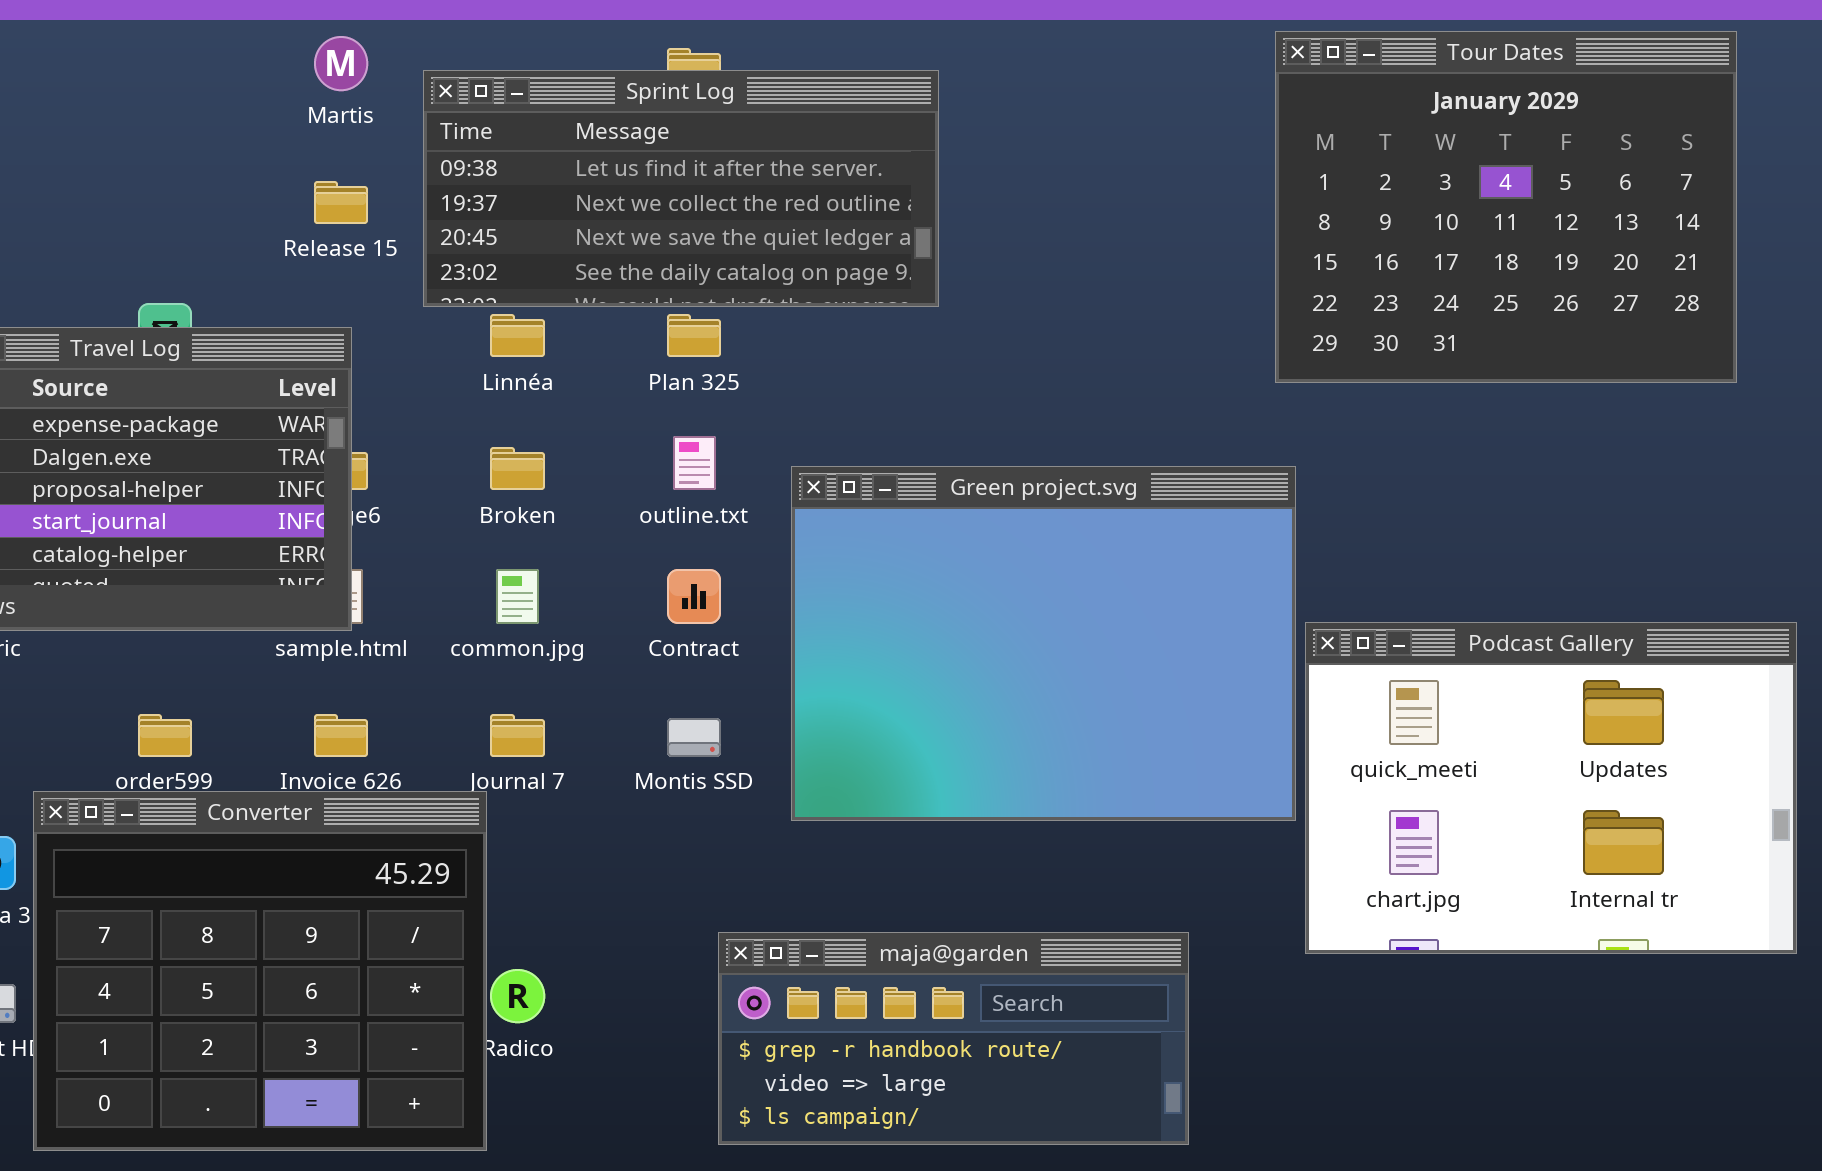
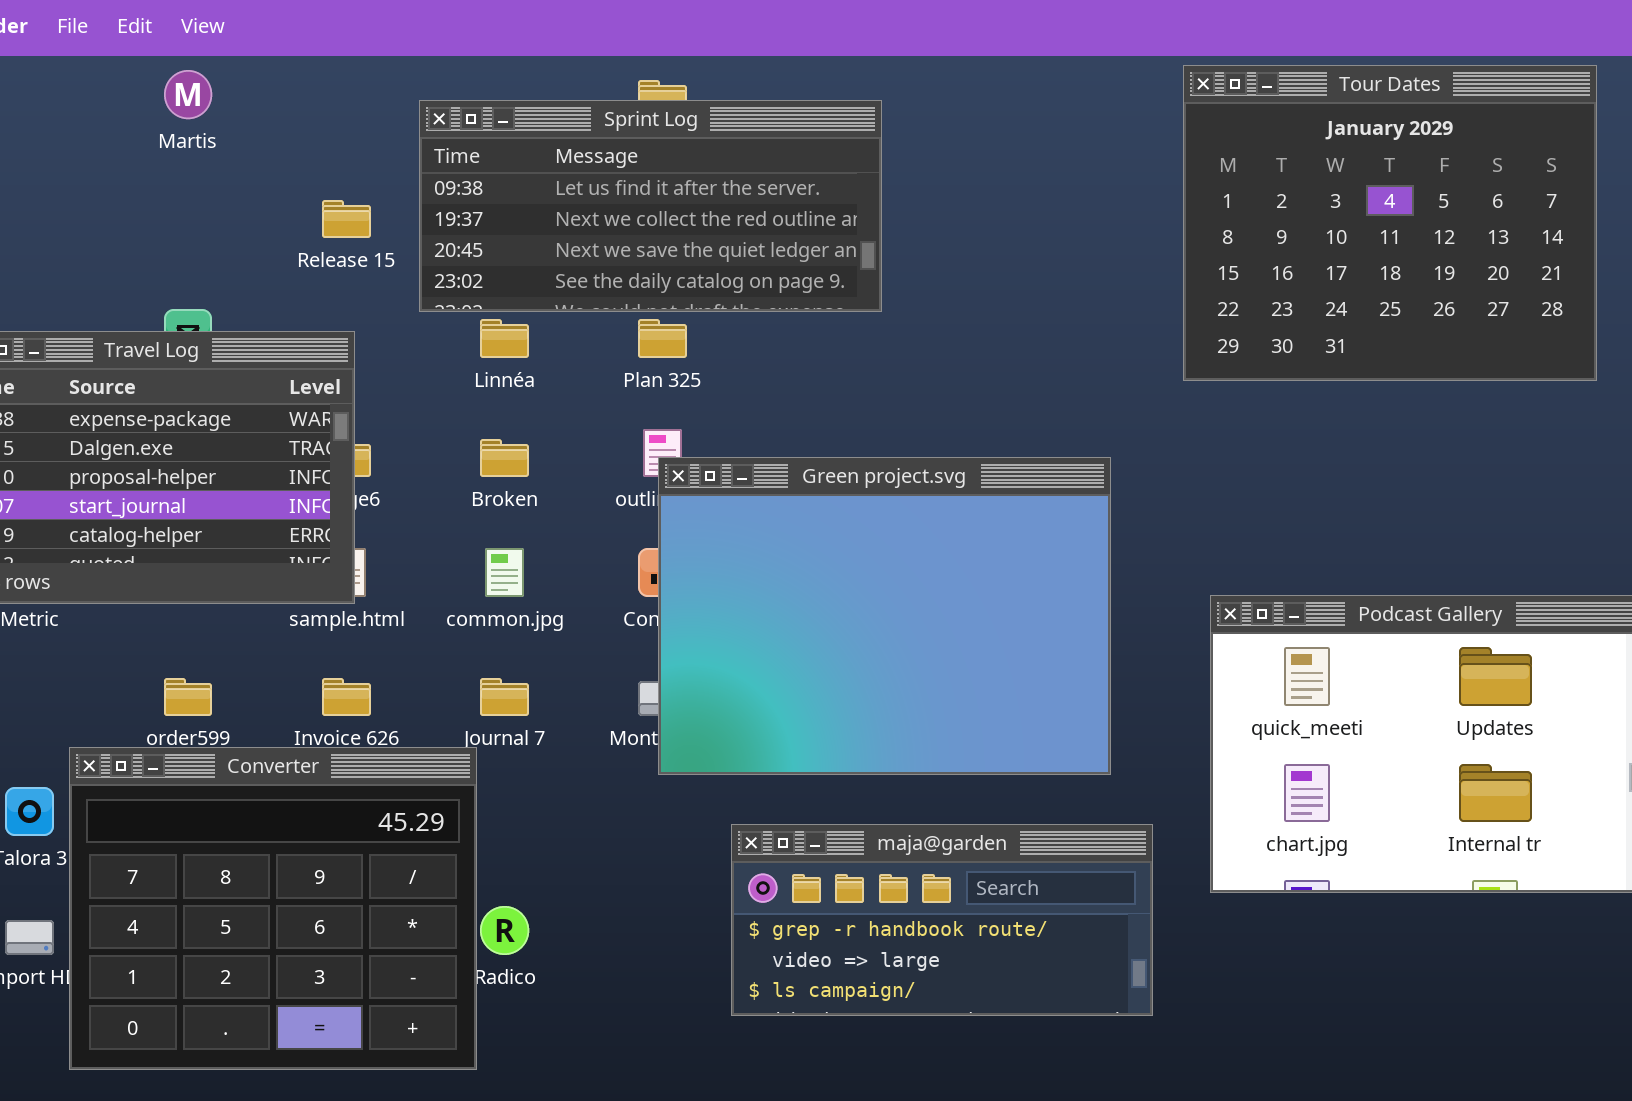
Martis: [314,36,368,91] -> [164,70,212,119], moved
Green project.svg: [791,466,1296,821] -> [658,457,1111,775], moved
maja@garden: [718,932,1189,1145] -> [731,824,1153,1016], moved

